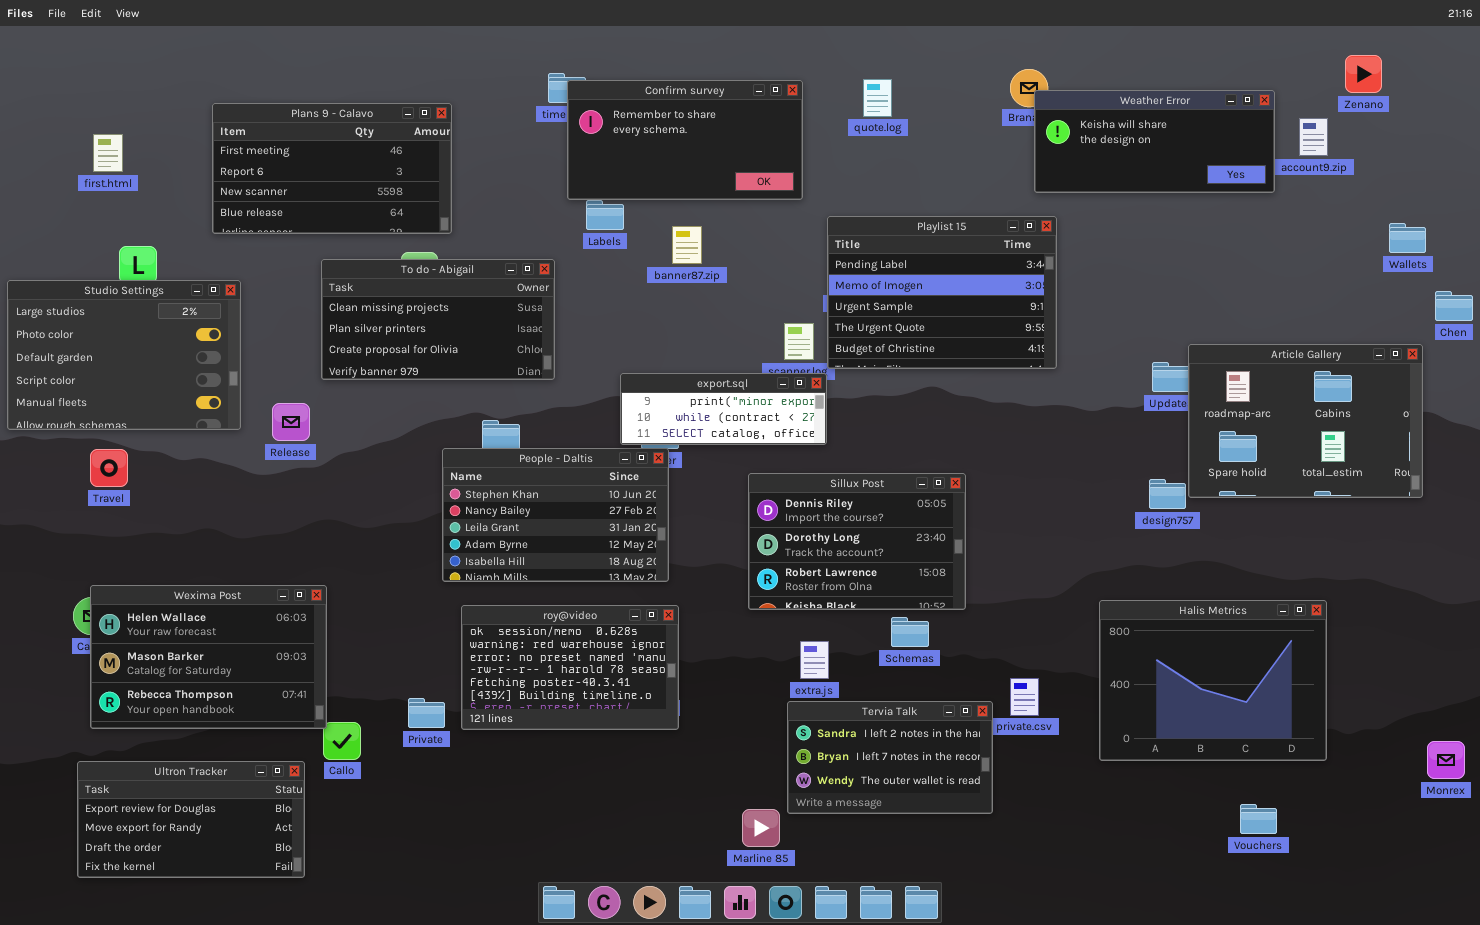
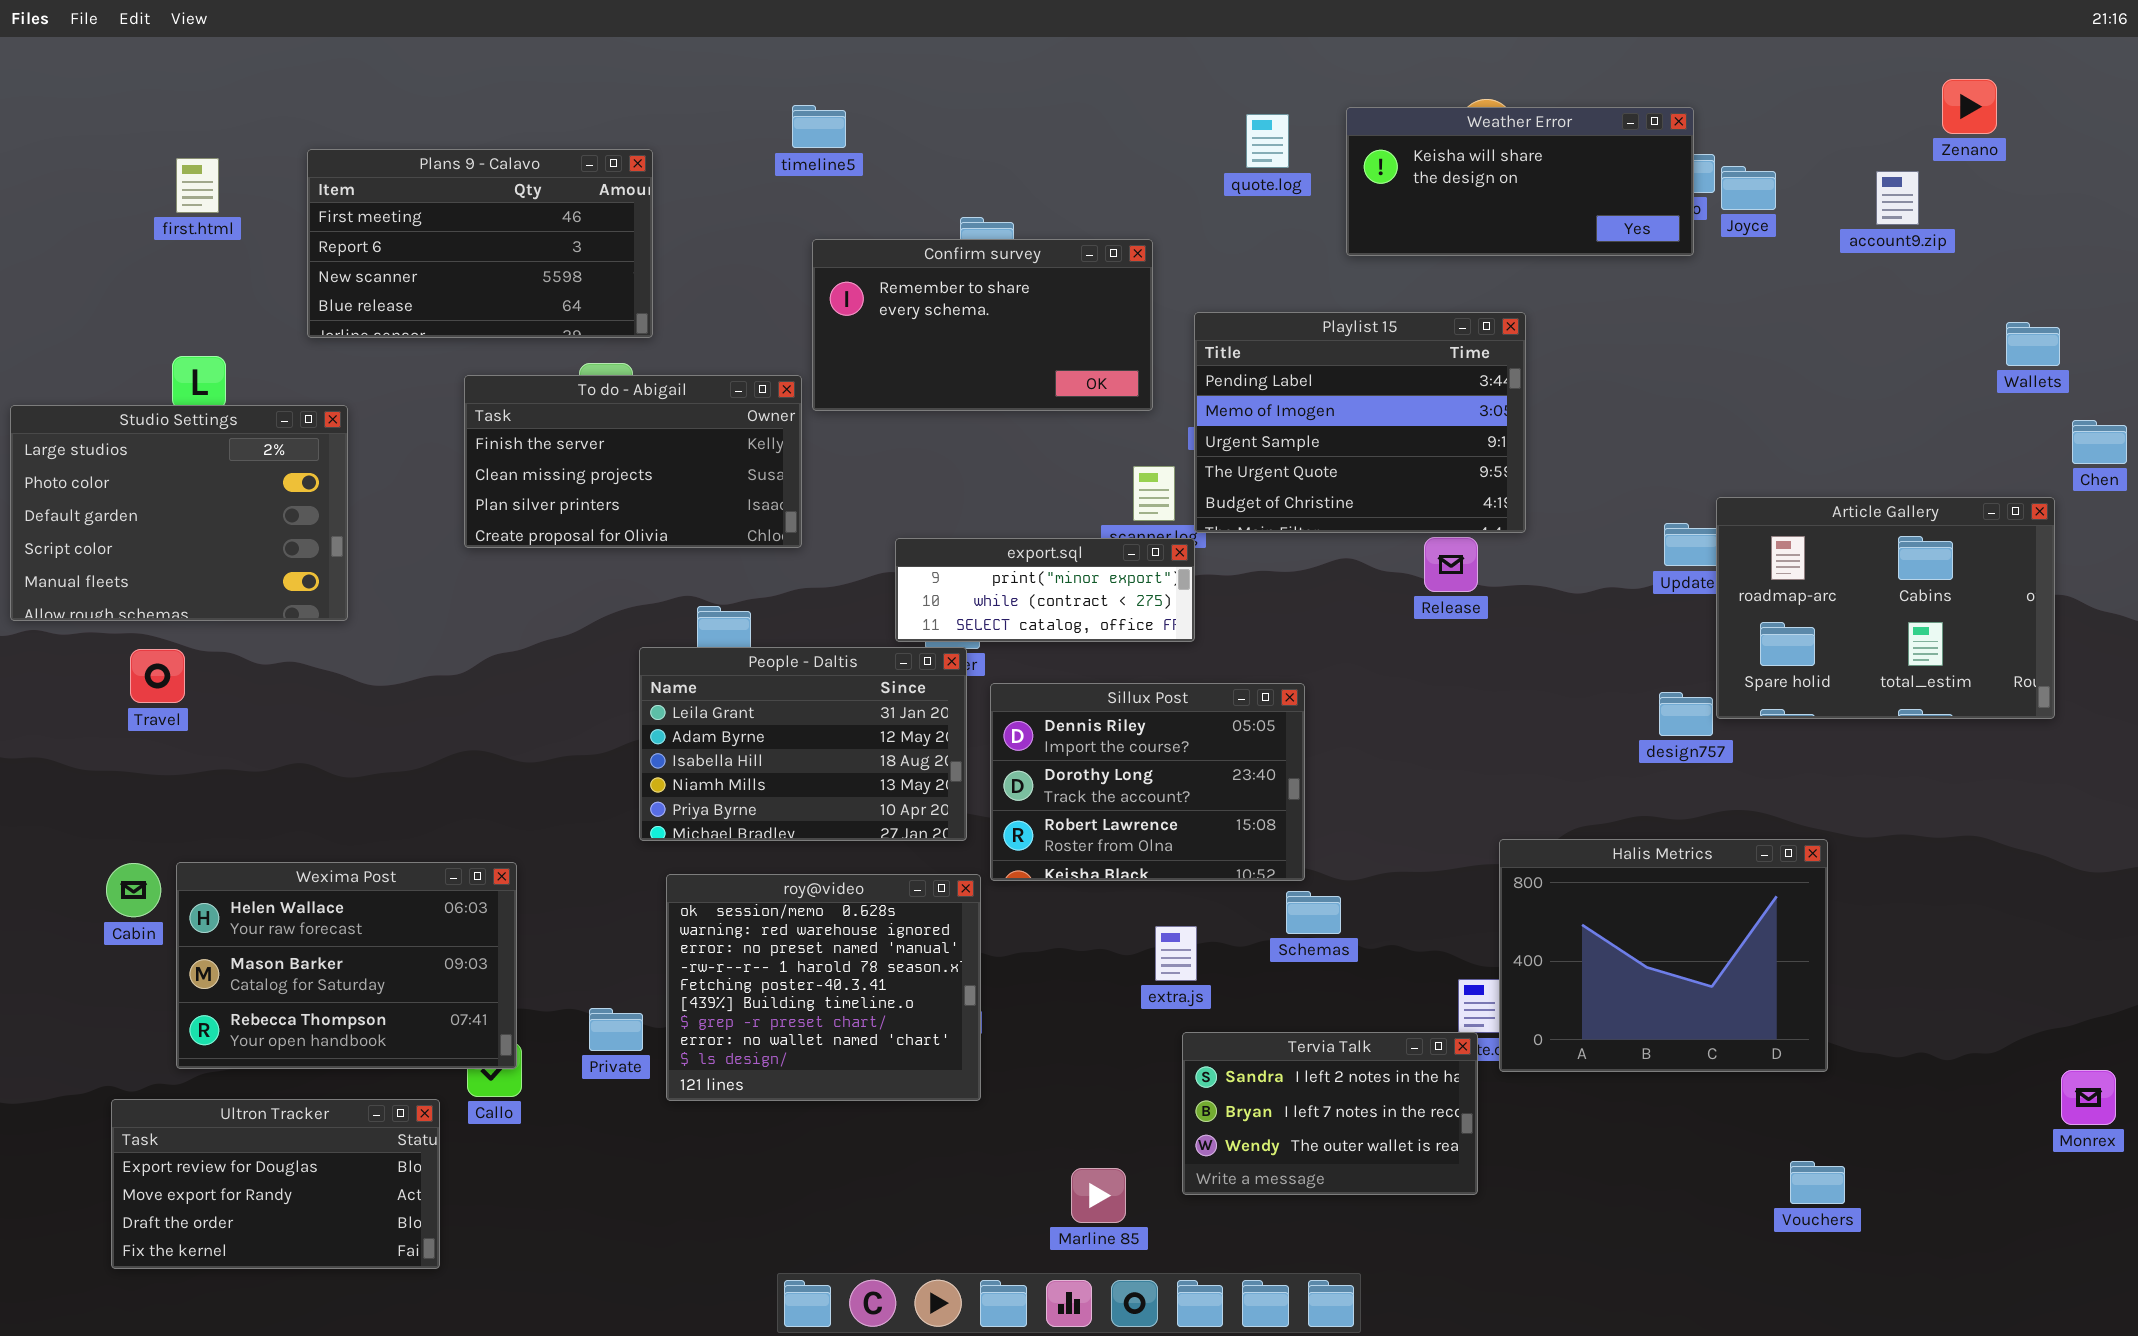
Confirm survey: [567,80,803,200] -> [812,239,1153,411], moved
Weather Error: [1034,90,1275,193] -> [1346,107,1694,256], moved
first.html: [93,134,123,172] -> [176,158,219,213], moved
To do - Abigail: [321,259,555,380] -> [464,375,802,548], scrolled up 1 row
Release: [272,403,310,441] -> [1424,537,1478,592], moved
People - Daltis: [442,448,669,582] -> [639,647,967,841], scrolled down 2 rows
Sillux Post: [748,473,966,610] -> [990,683,1305,881], moved
Wexima Post: [90,585,327,729] -> [176,862,517,1069], moved
Halis Metrics: [1099,600,1327,761] -> [1499,839,1828,1072], moved
roy@video: [461,605,679,730] -> [666,874,981,1101], resized
Tervia Talk: [787,701,993,814] -> [1182,1032,1478,1195], moved

